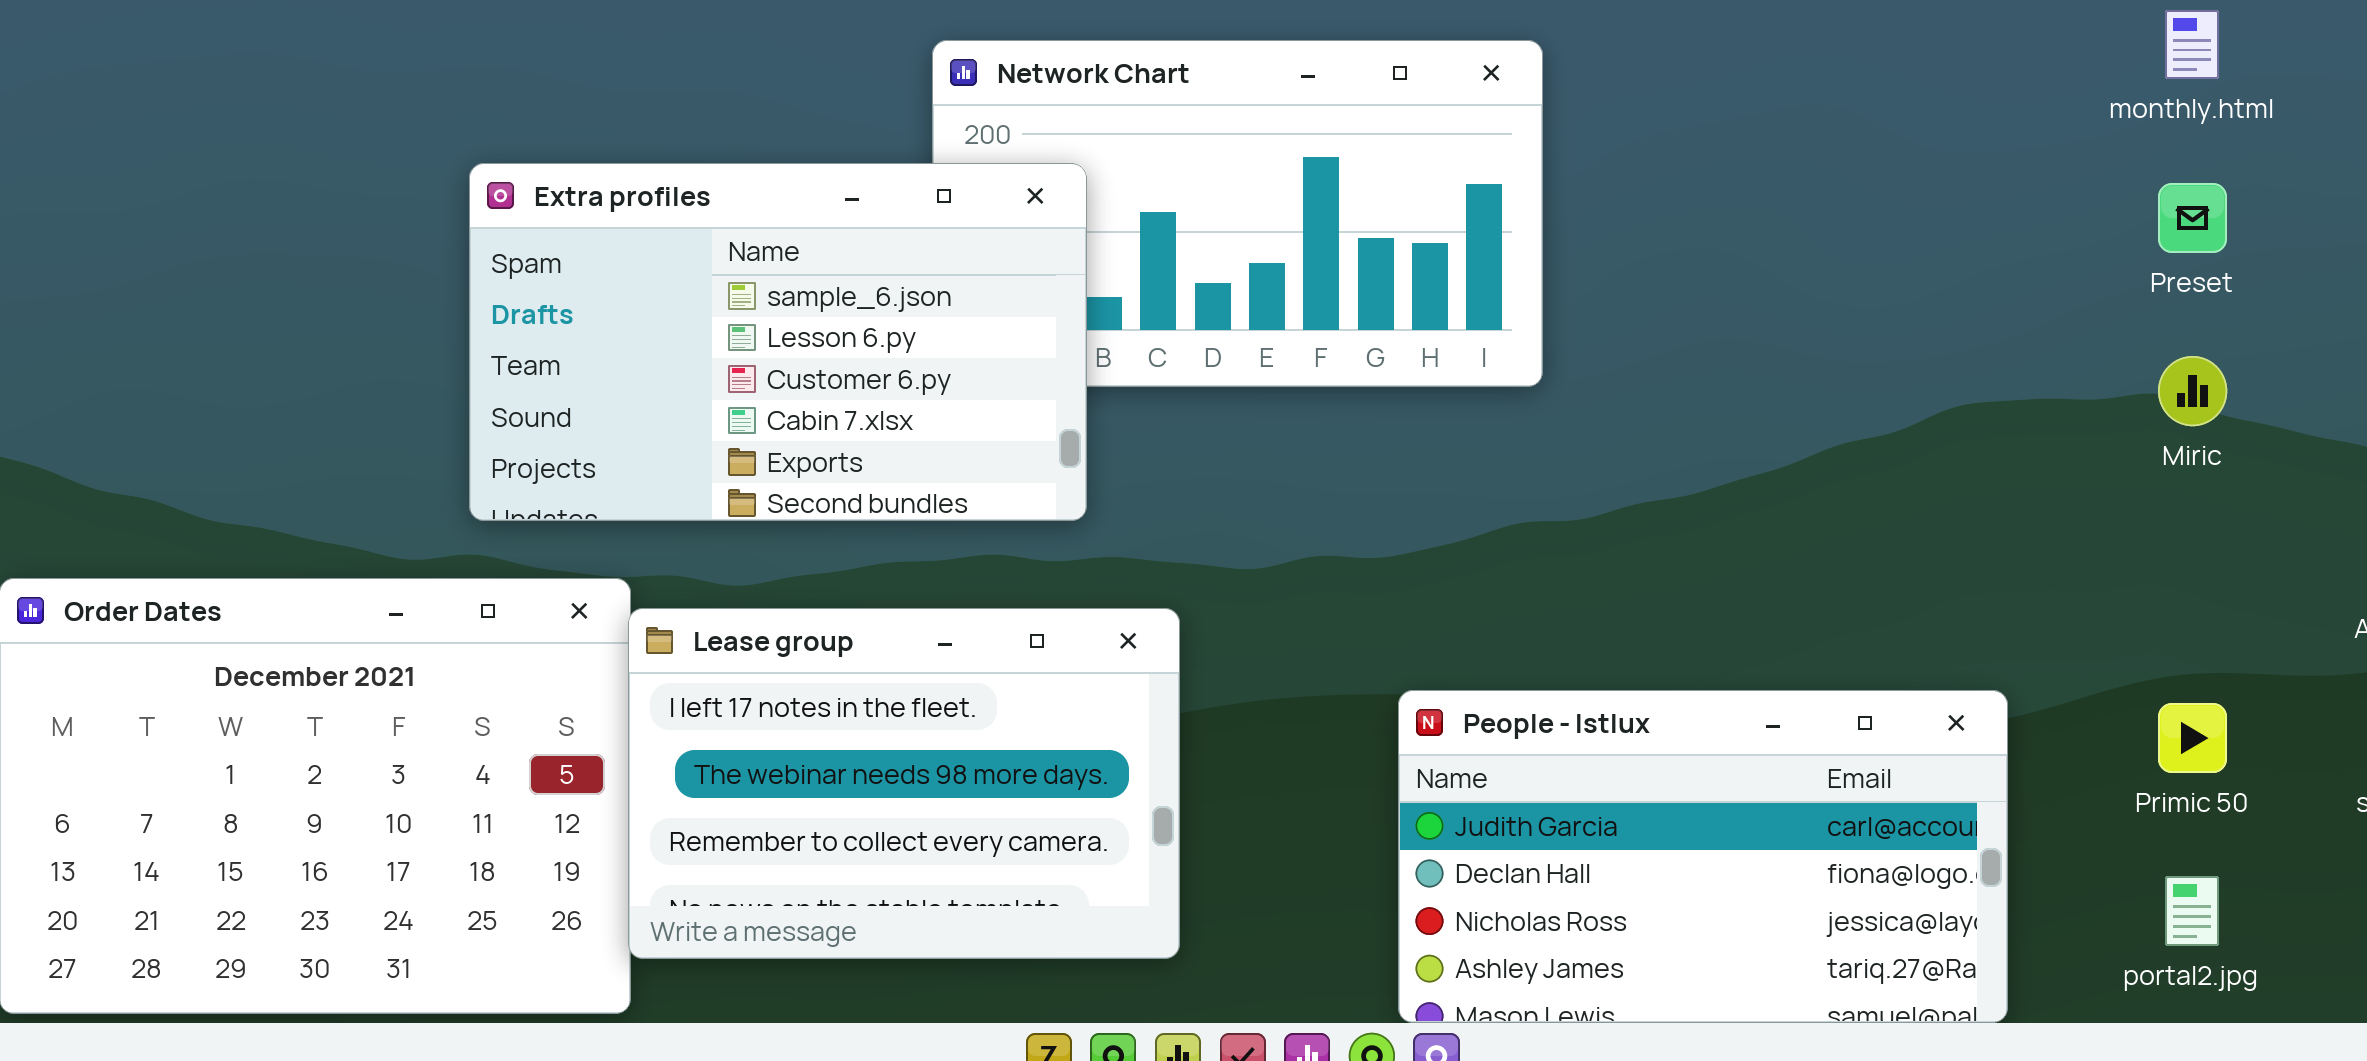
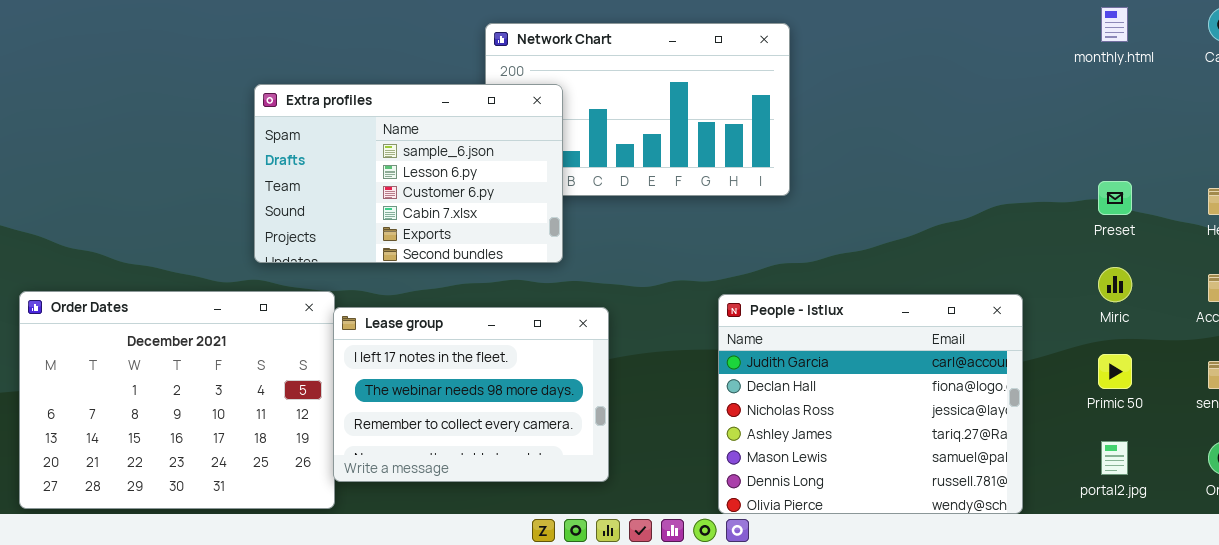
Preset: [2158,183,2227,253] -> [1098,181,1132,215], moved
Miric: [2158,356,2227,426] -> [1098,267,1132,302], moved
People - Istlux: [1398,690,2008,1023] -> [718,294,1023,514], resized

